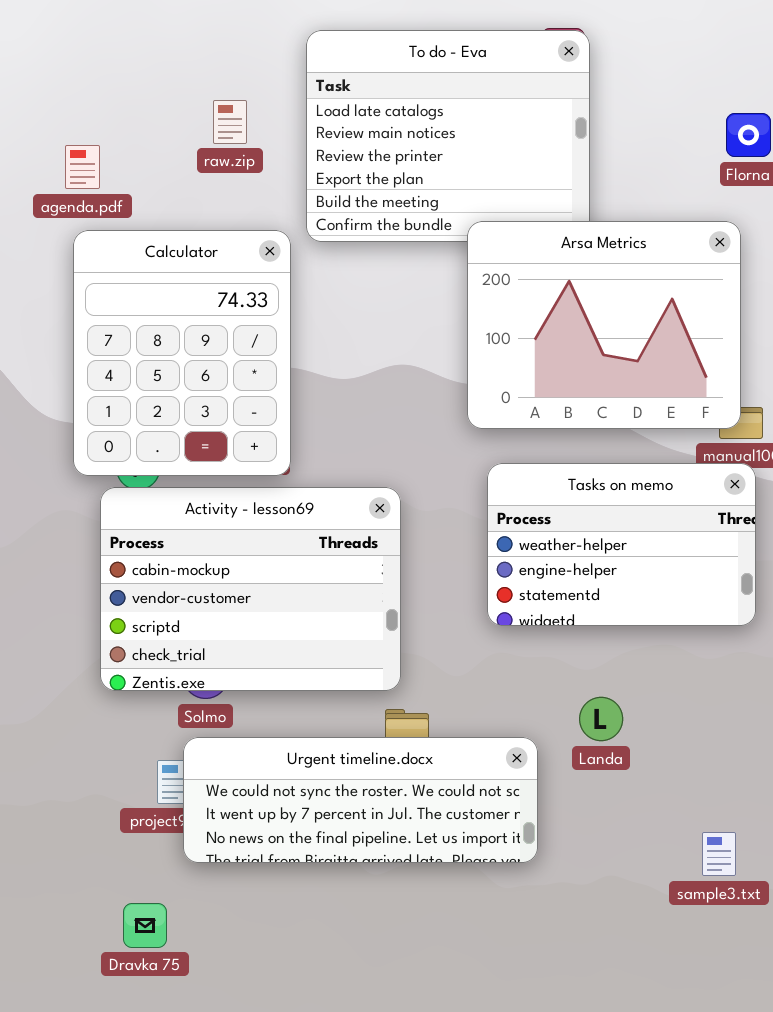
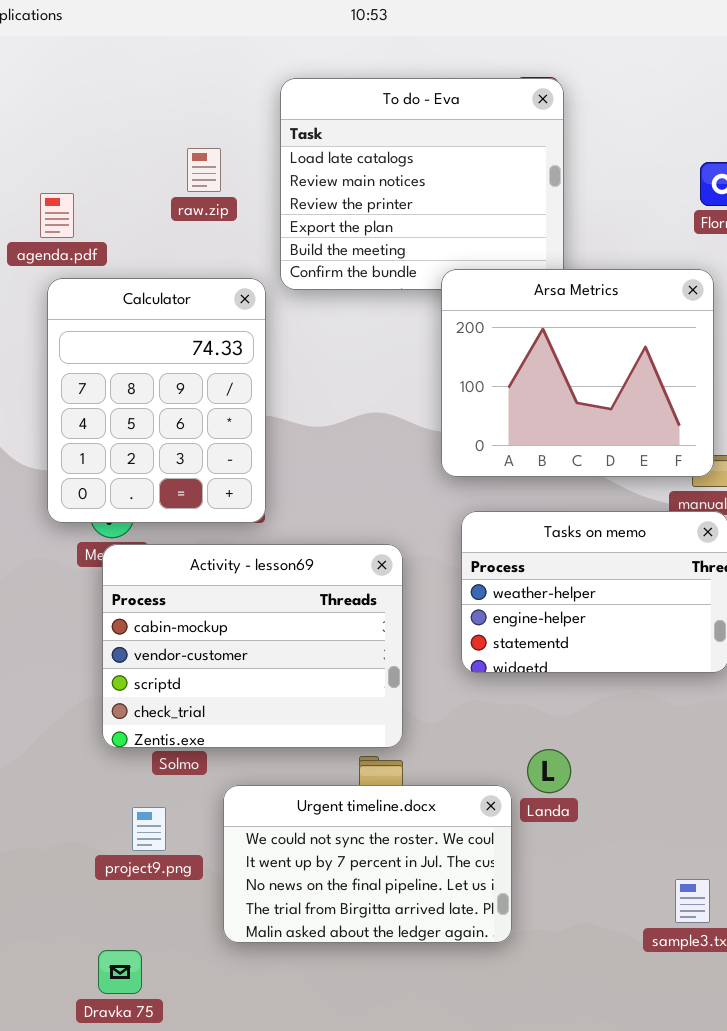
Activity - lesson69: [100,487,401,691] -> [102,544,403,748], moved
Landa: [579,697,623,741] -> [527,749,571,793], moved
Urgent timeline.docx: [183,737,538,863] -> [223,785,512,943], resized

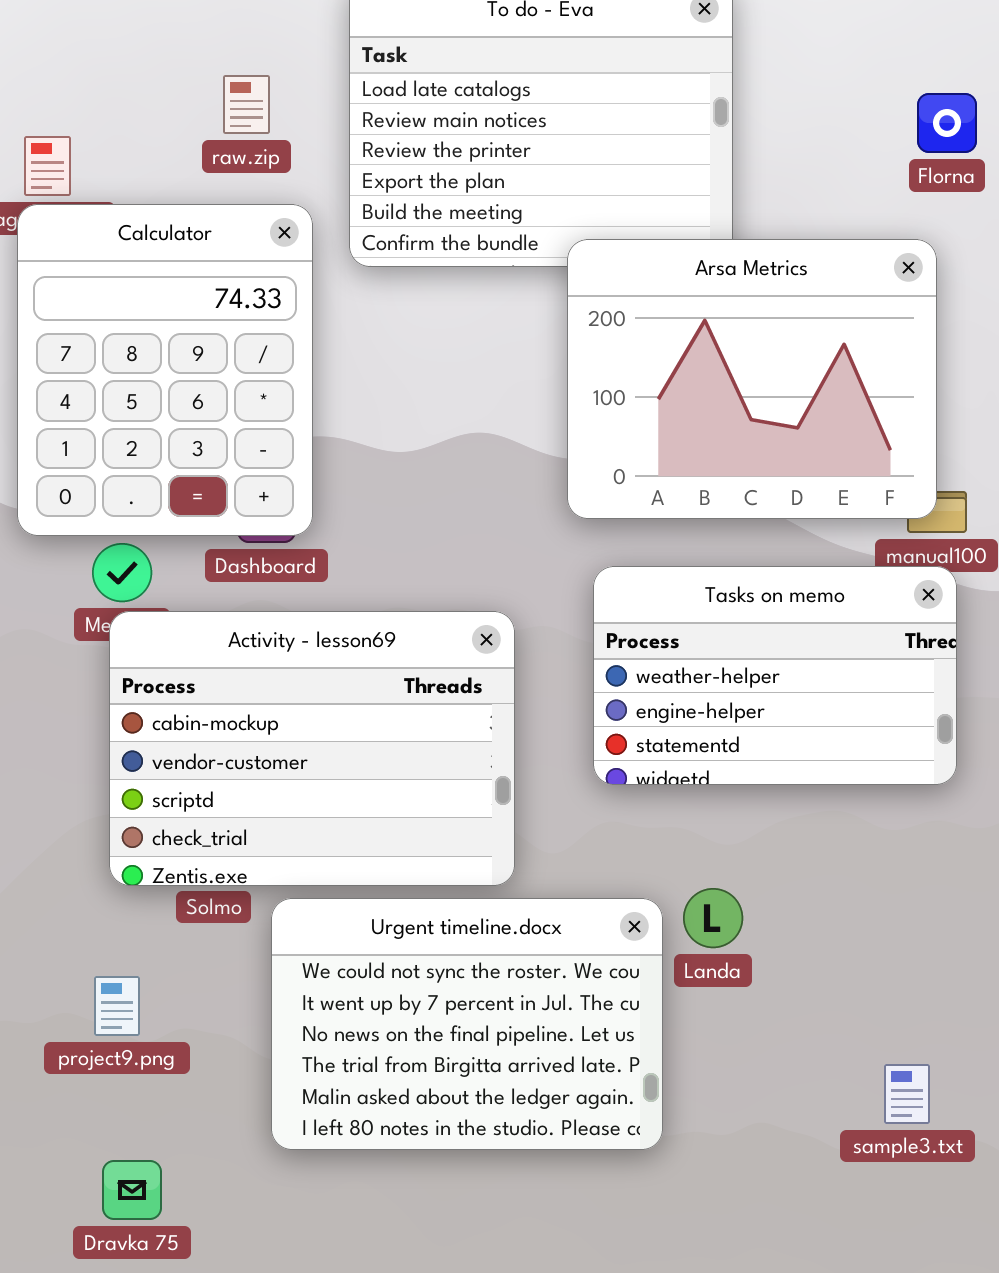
Calculator: [47,278,266,523] -> [17,204,313,536], moved
Urgent timeline.docx: [223,785,512,943] -> [271,898,663,1150], resized
project9.png: [132,807,166,851] -> [94,976,140,1036], moved

